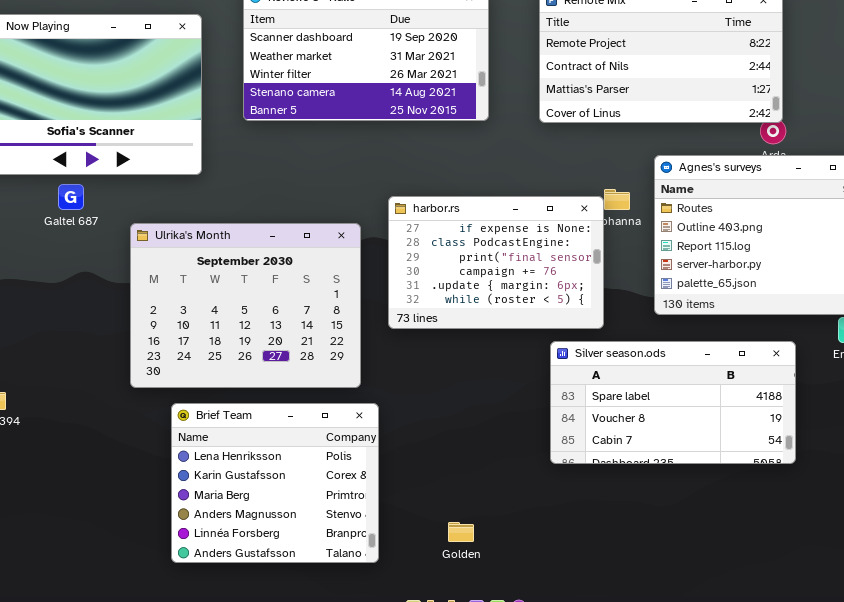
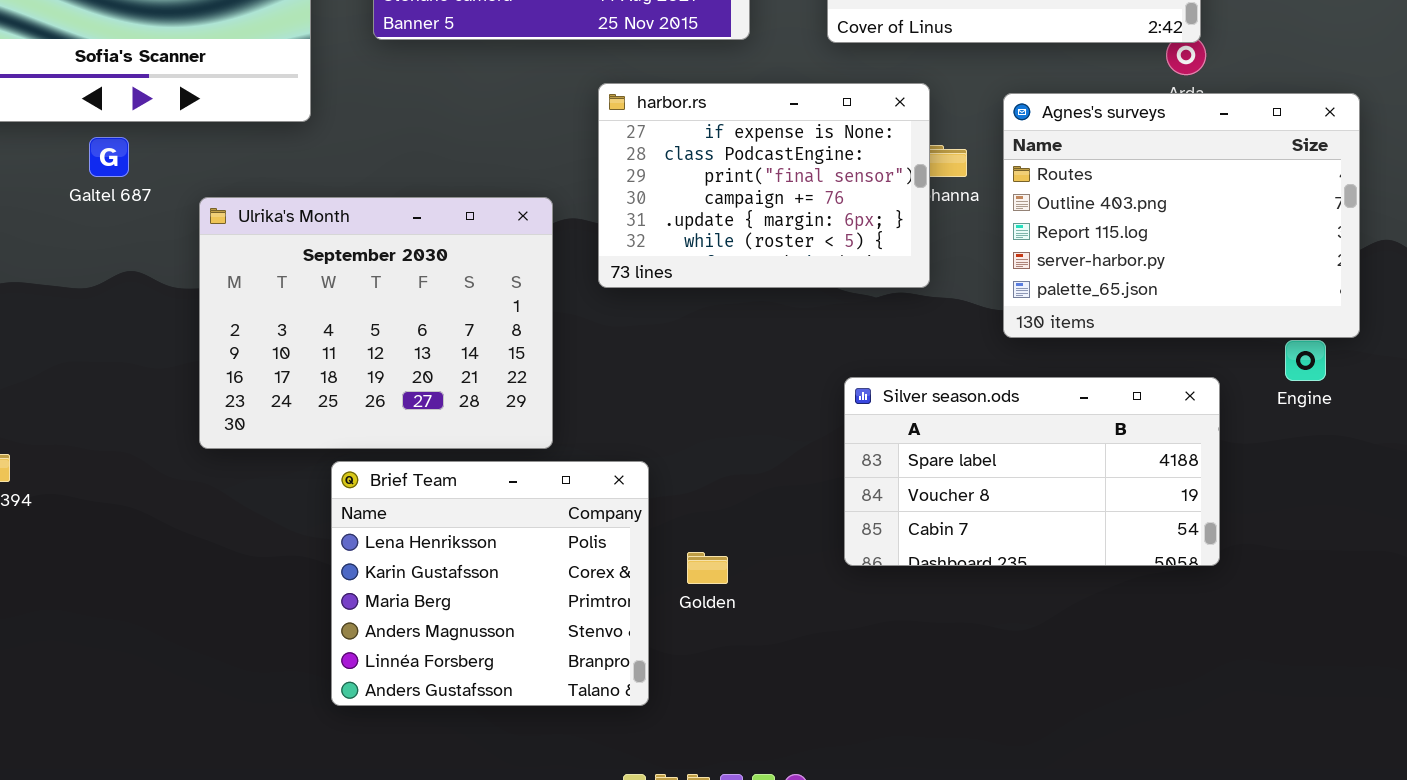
harbor.rs: [388,196,604,329] -> [598,83,930,288], moved
Brief Team: [171,403,379,563] -> [331,461,649,706], moved
Golden: [448,522,474,542] -> [687,552,728,584], moved

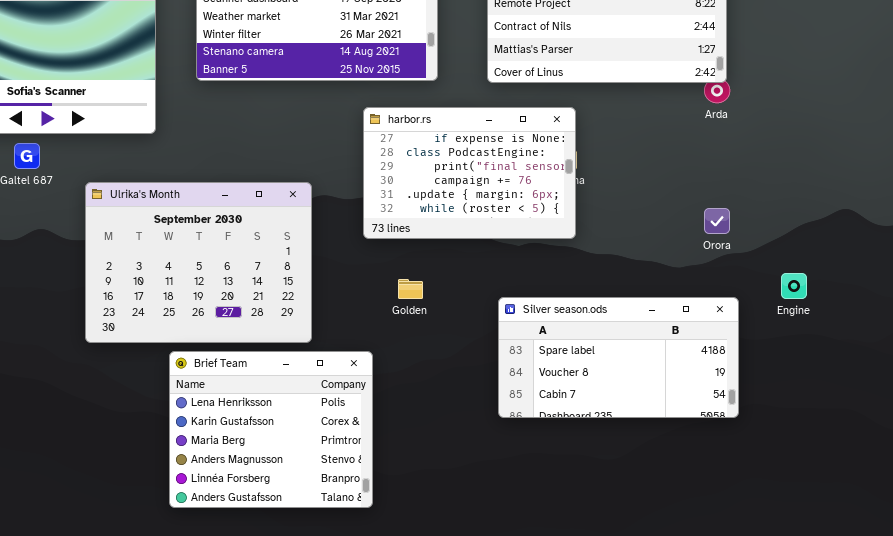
harbor.rs: [598,83,930,288] -> [363,107,576,239], moved
Agnes's surveys: [1003,93,1360,338] -> none, closed
Golden: [687,552,728,584] -> [398,279,423,299], moved

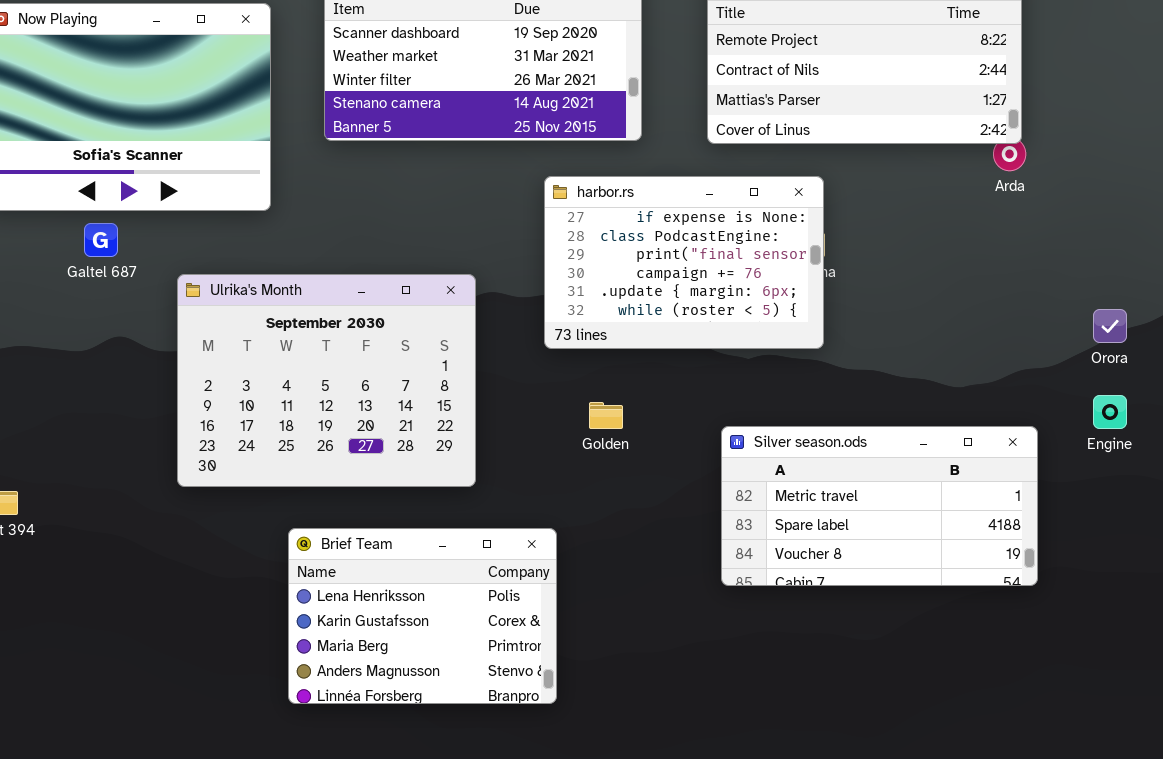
Orora: [704,208,730,234] -> [1093,309,1127,343], moved
Silver season.ods: [498,297,739,418] -> [721,426,1038,586], scrolled up 1 row
Brief Team: [169,351,373,508] -> [288,528,557,704], resized

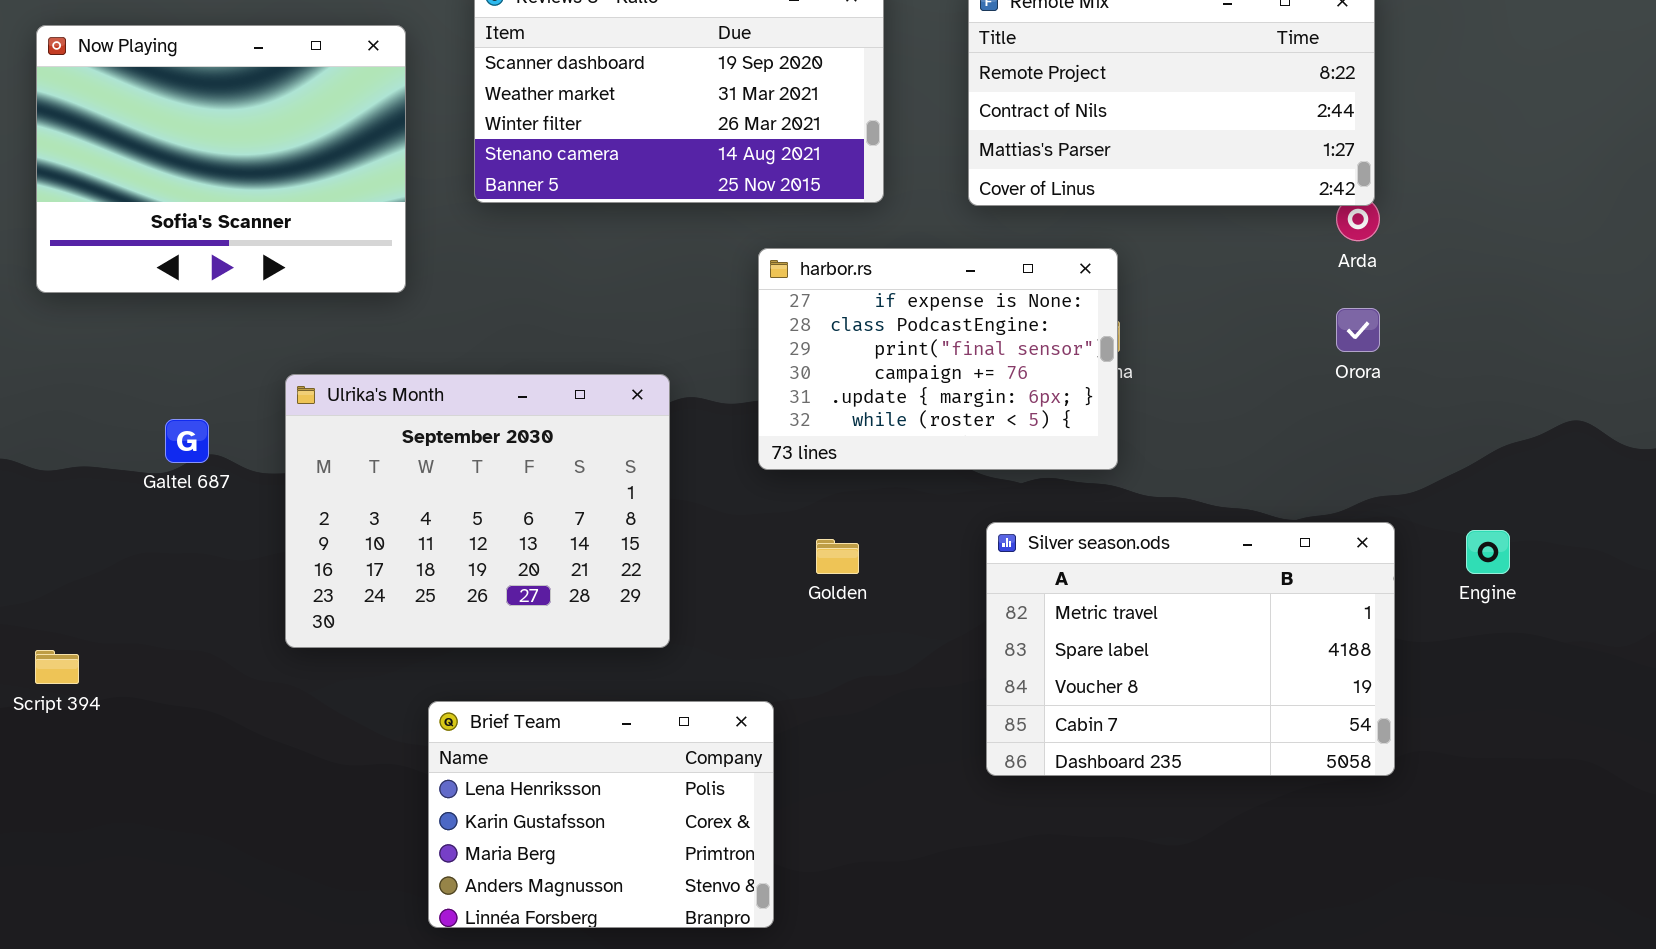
Galtel 687: [84,223,118,257] -> [165,419,209,463], moved
Orora: [1093,309,1127,343] -> [1336,308,1380,352], moved
Silver season.ods: [721,426,1038,586] -> [986,522,1395,776], resized

